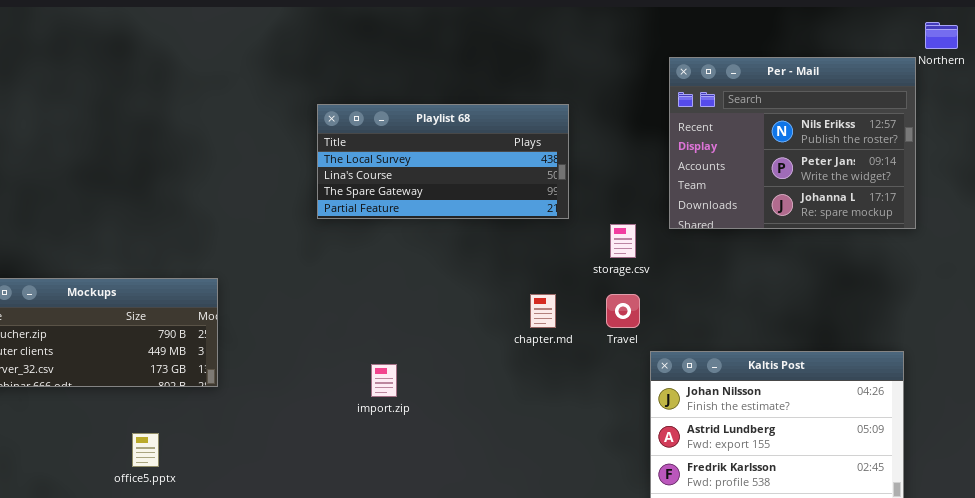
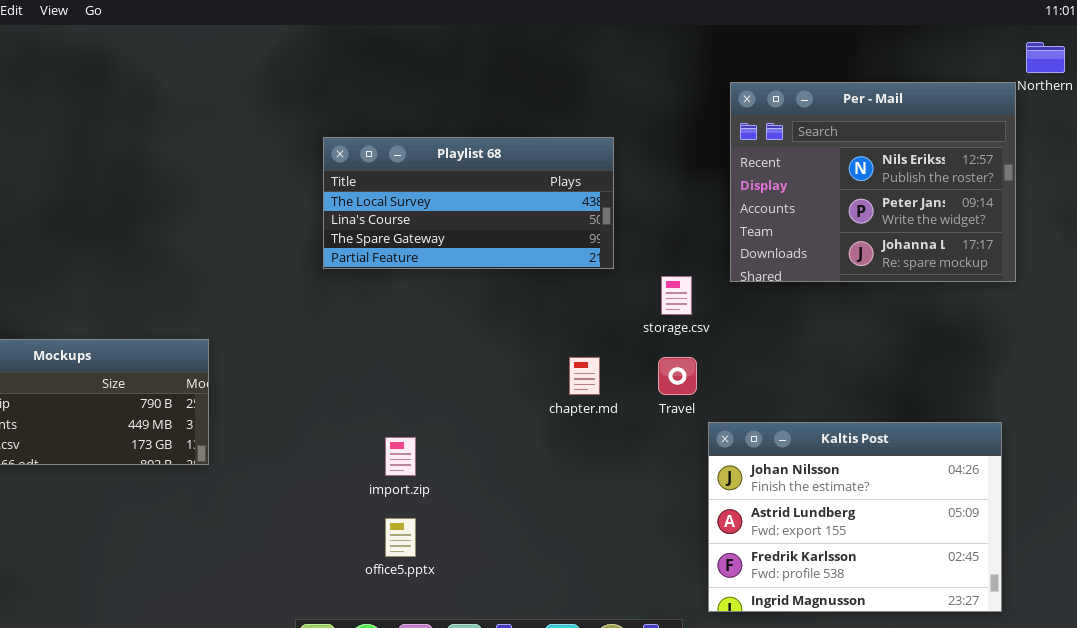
office5.pptx: [132,433,159,467] -> [385,518,416,557], moved

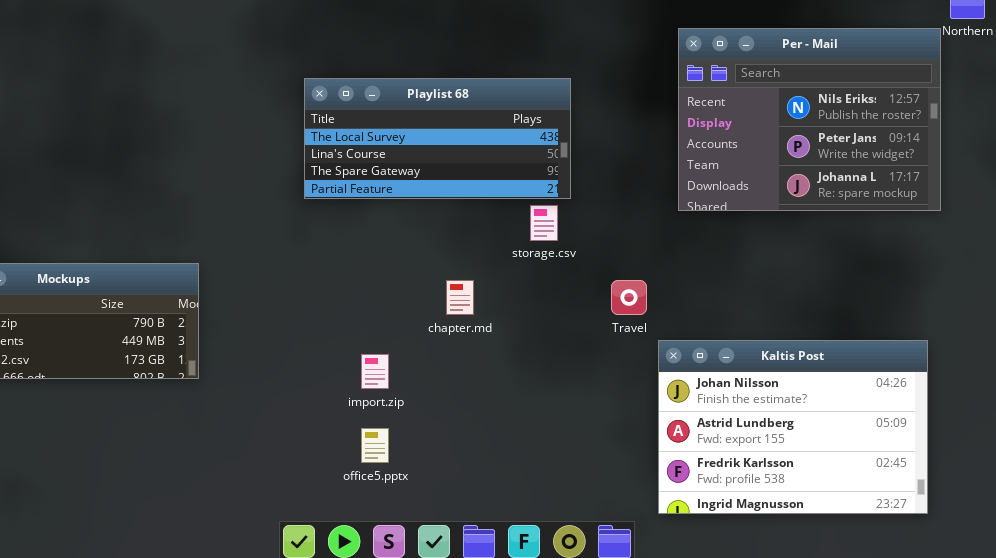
storage.csv: [661,276,692,315] -> [530,205,558,241], moved
chapter.md: [569,357,600,395] -> [446,280,474,315], moved

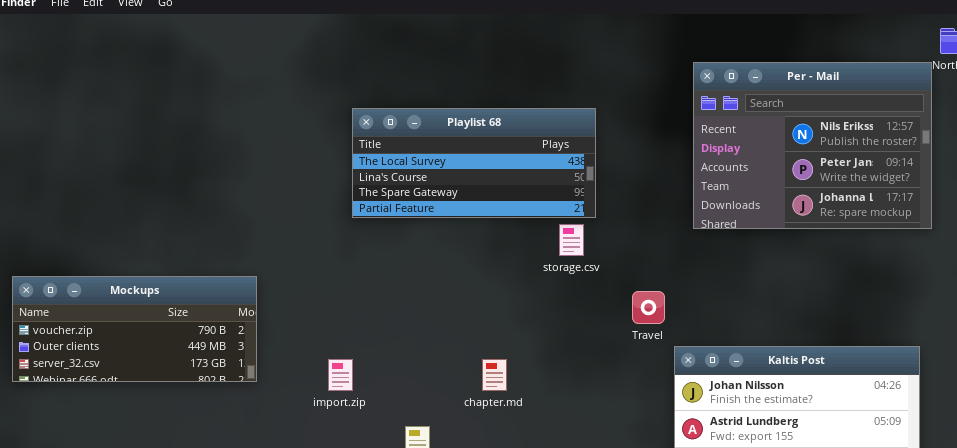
chapter.md: [446,280,474,315] -> [482,359,507,391], moved
import.zip: [361,354,389,389] -> [328,359,353,391], moved

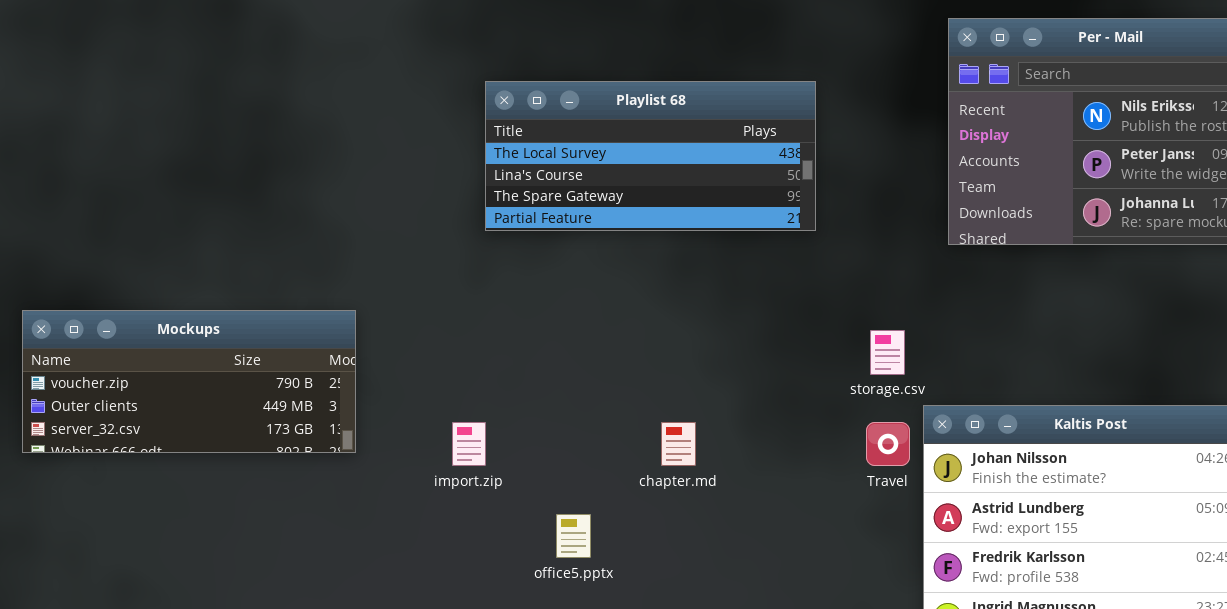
storage.csv: [559,224,584,256] -> [870,330,905,375], moved
Travel: [632,291,665,324] -> [866,422,910,466], moved

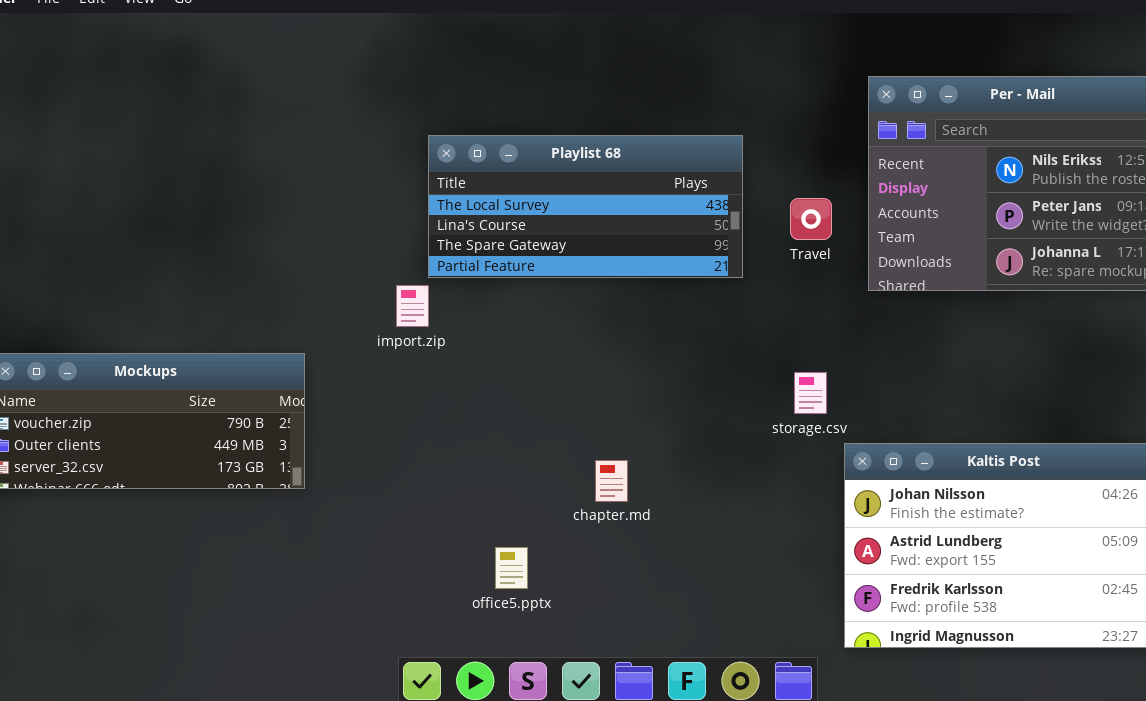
import.zip: [452,422,486,466] -> [396,285,429,327], moved
Travel: [866,422,910,466] -> [790,198,832,240], moved

